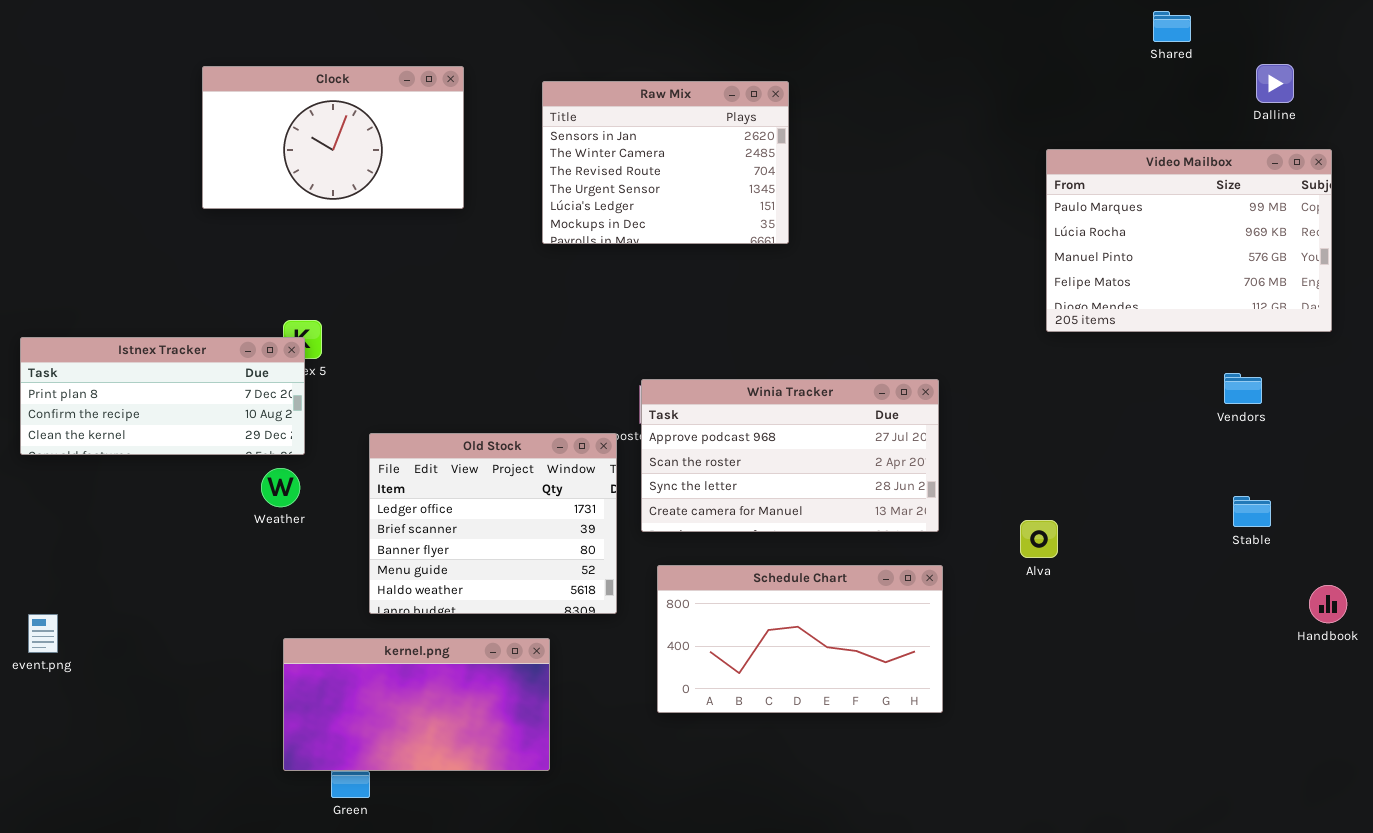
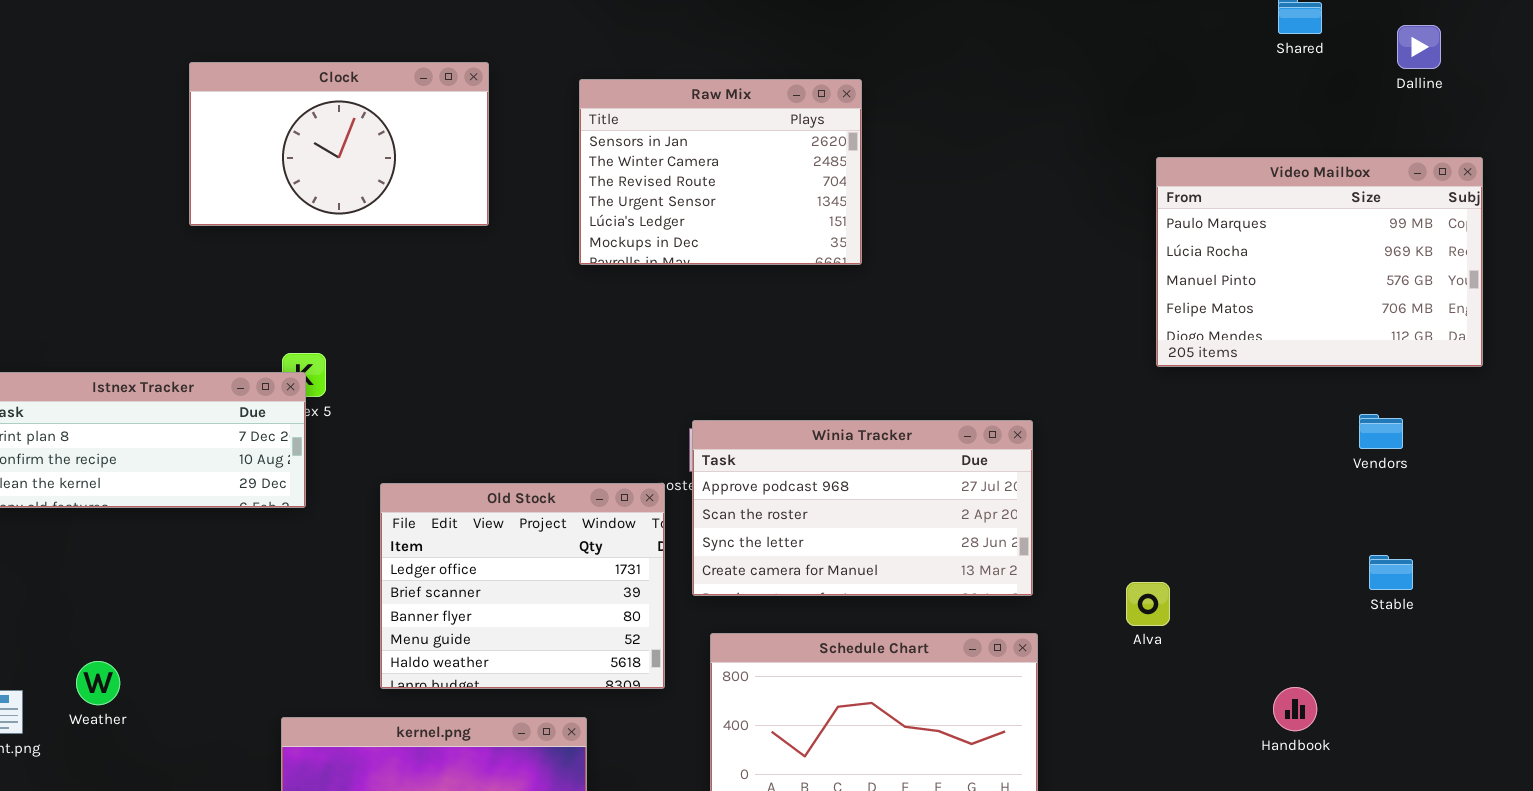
Dalline: [1256,64,1294,103] -> [1397,25,1441,69], moved
Weather: [261,468,300,507] -> [76,661,120,705], moved
Handbook: [1309,585,1347,623] -> [1273,687,1317,731], moved

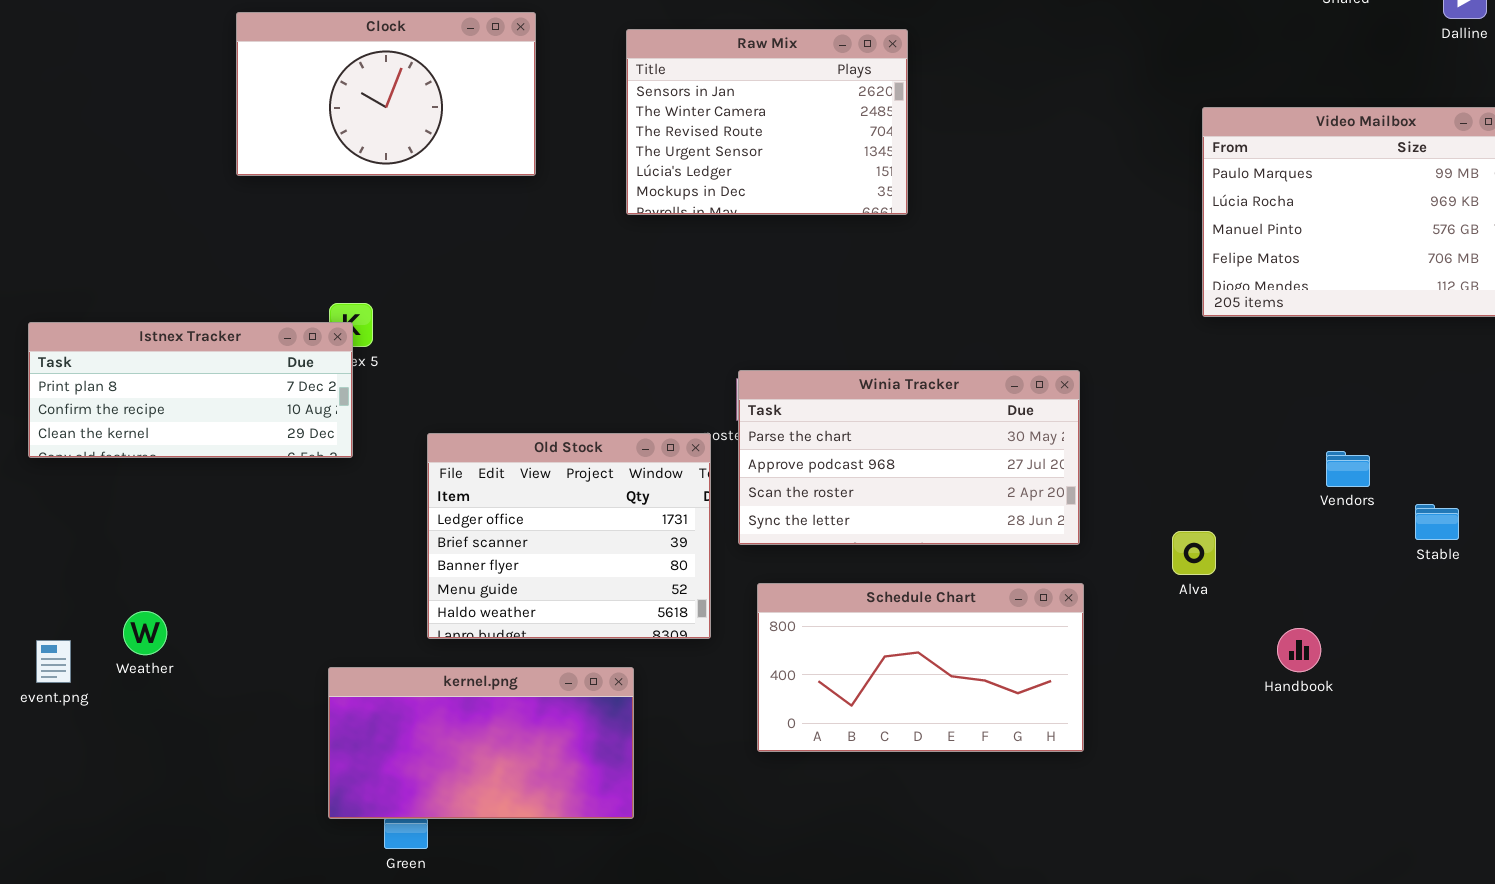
Vendors: [1359,414,1403,449] -> [1326,451,1370,487], moved
Winia Tracker: [692,420,1033,596] -> [738,370,1080,545], scrolled up 1 row
Handbook: [1273,687,1317,731] -> [1277,628,1321,672], moved

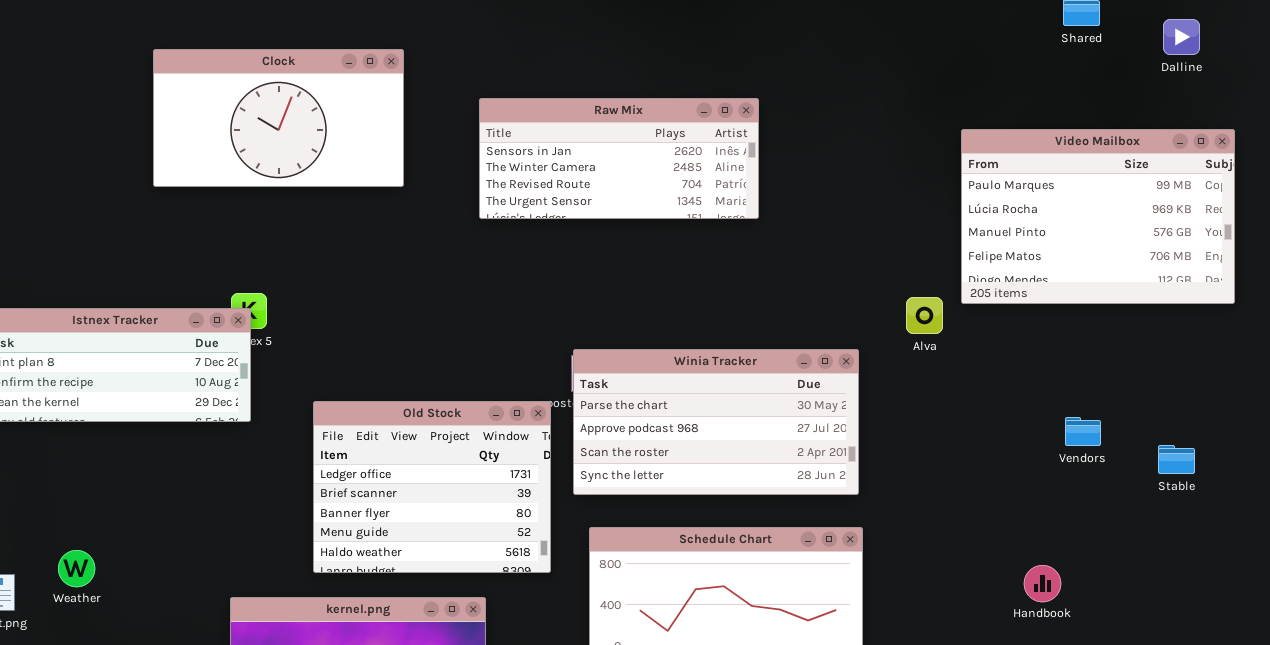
Raw Mix: [626,29,908,215] -> [479,98,759,219], resized
Stable: [1415,504,1459,540] -> [1158,445,1195,474], moved
Alva: [1172,531,1216,575] -> [906,297,943,334], moved

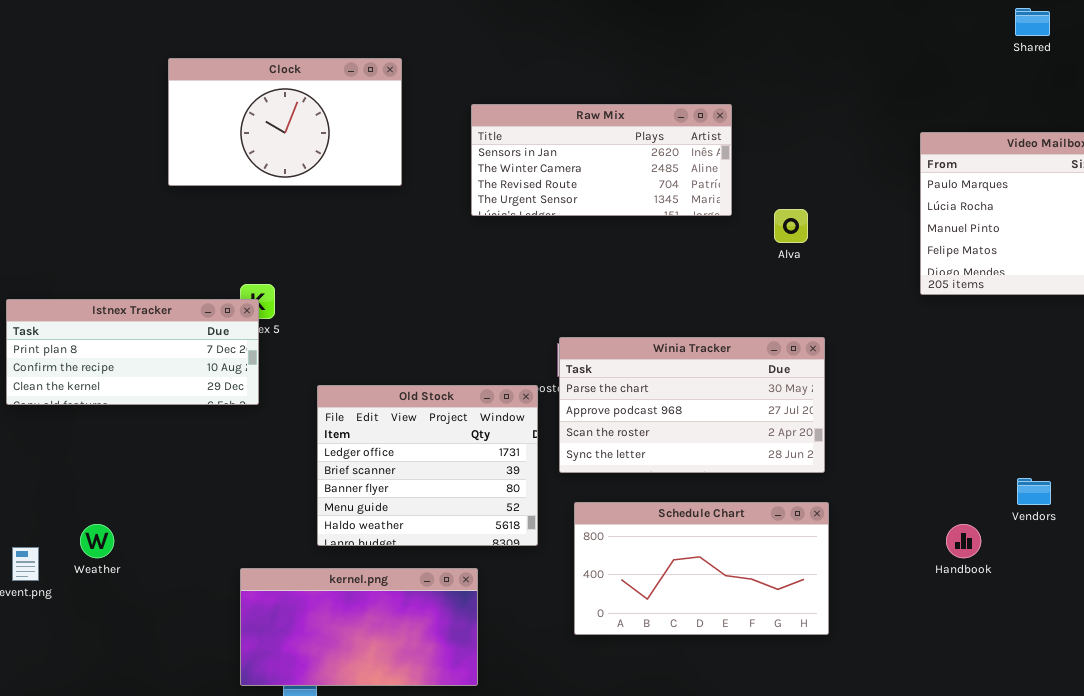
Alva: [906,297,943,334] -> [774,209,808,243], moved
Vendors: [1065,417,1101,446] -> [1017,478,1051,505], moved
Handbook: [1024,565,1061,602] -> [946,524,981,558], moved

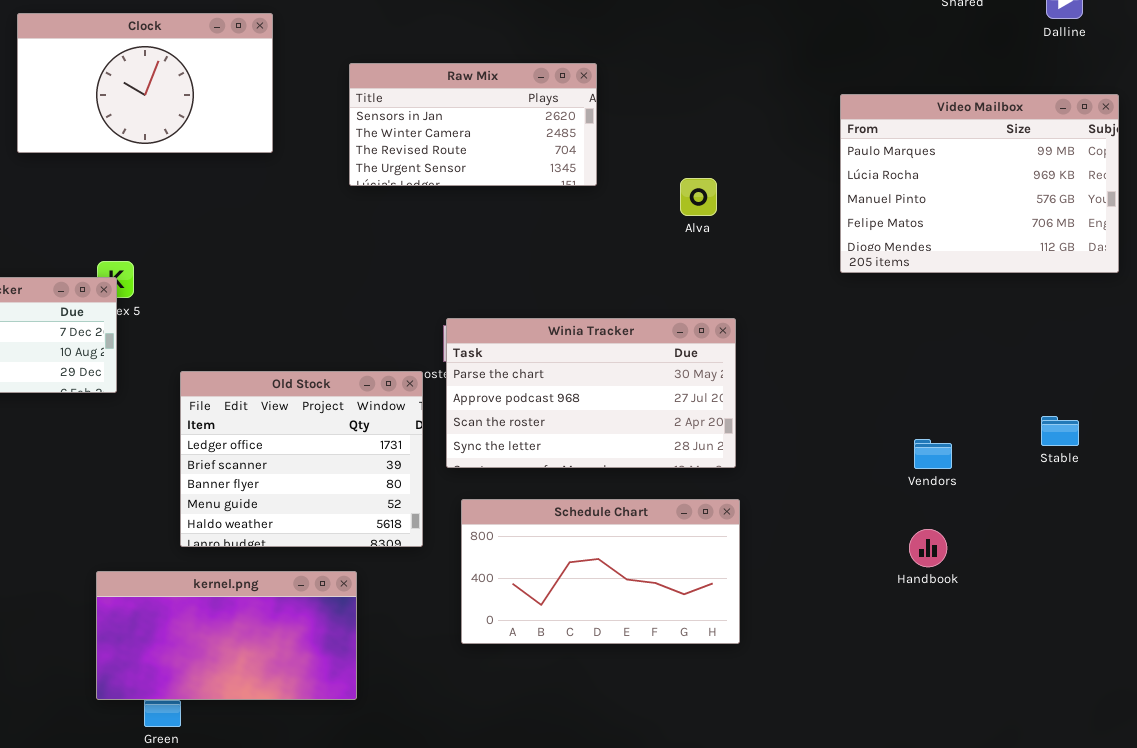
Raw Mix: [471,104,732,216] -> [349,63,597,186], resized
Vendors: [1017,478,1051,505] -> [914,439,952,469], moved
Handbook: [946,524,981,558] -> [909,529,947,567], moved

